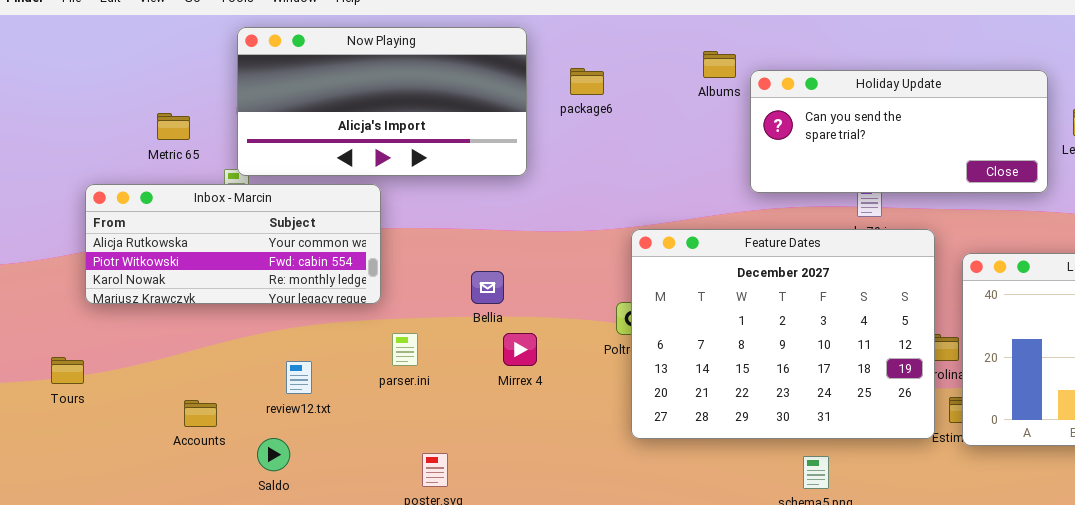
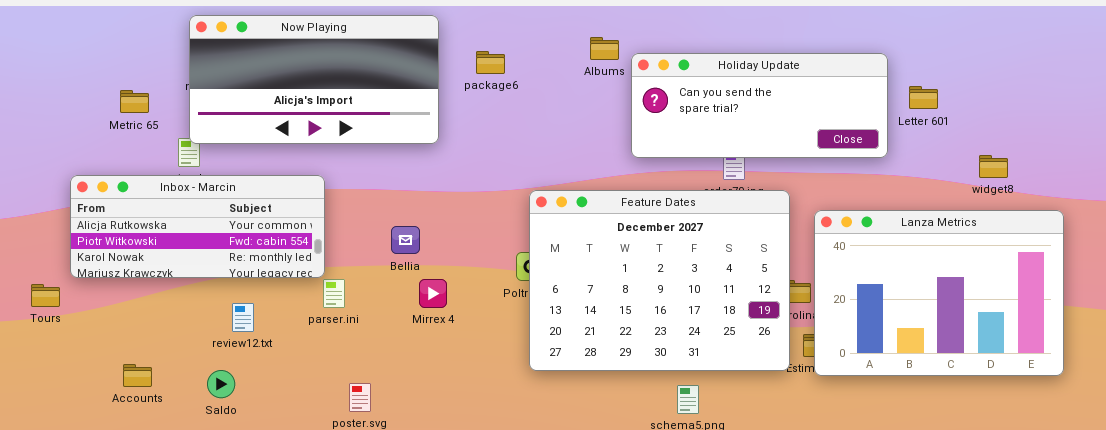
Inbox - Marcin: [85,184,381,304] -> [70,175,325,278], moved
Tours: [51,357,84,384] -> [31,284,60,307], moved
Accounts: [184,400,217,427] -> [123,364,152,387], moved

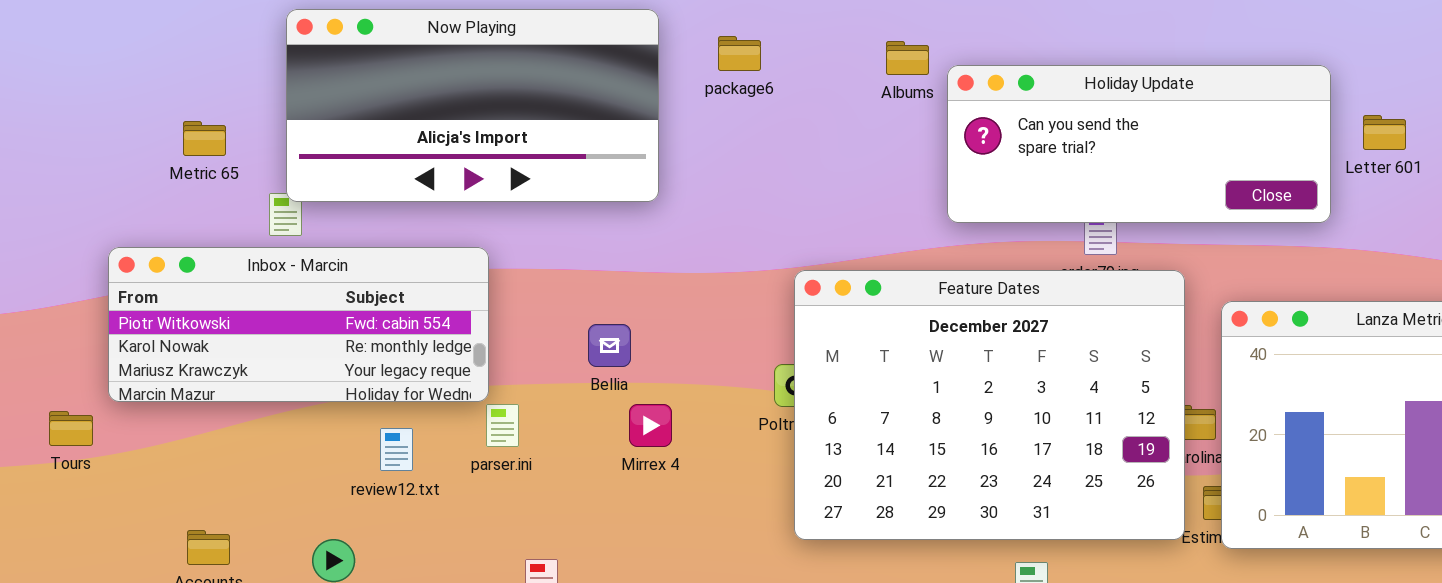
package6: [476,51,505,74] -> [718,36,761,71], moved
Inbox - Marcin: [70,175,325,278] -> [108,247,489,402], scrolled down 1 row
review12.txt: [232,303,254,332] -> [380,428,413,471], moved

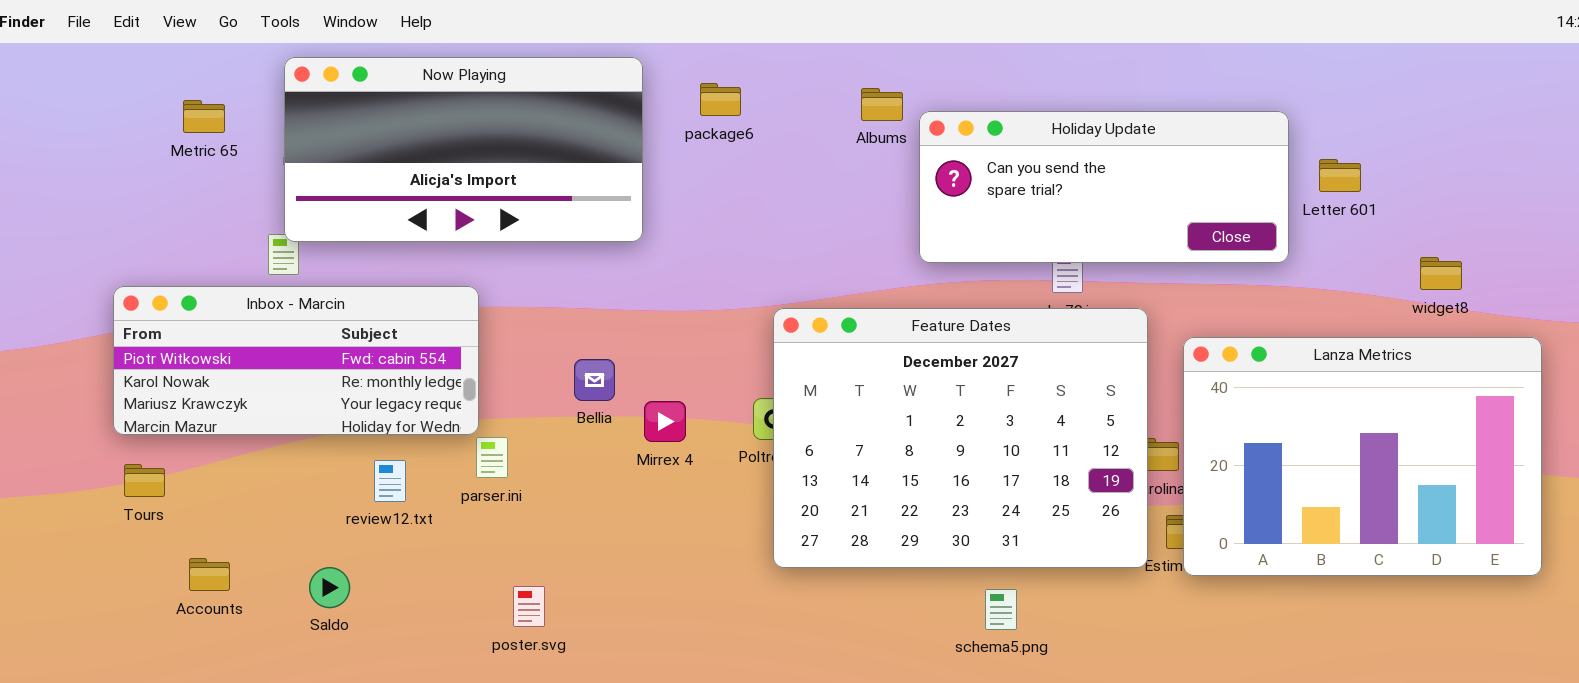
Metric 65: [183,121,226,156] -> [183,100,225,133], moved
Mirrex 4: [629,404,672,447] -> [644,401,686,442], moved
Tours: [49,411,93,446] -> [124,464,165,497], moved

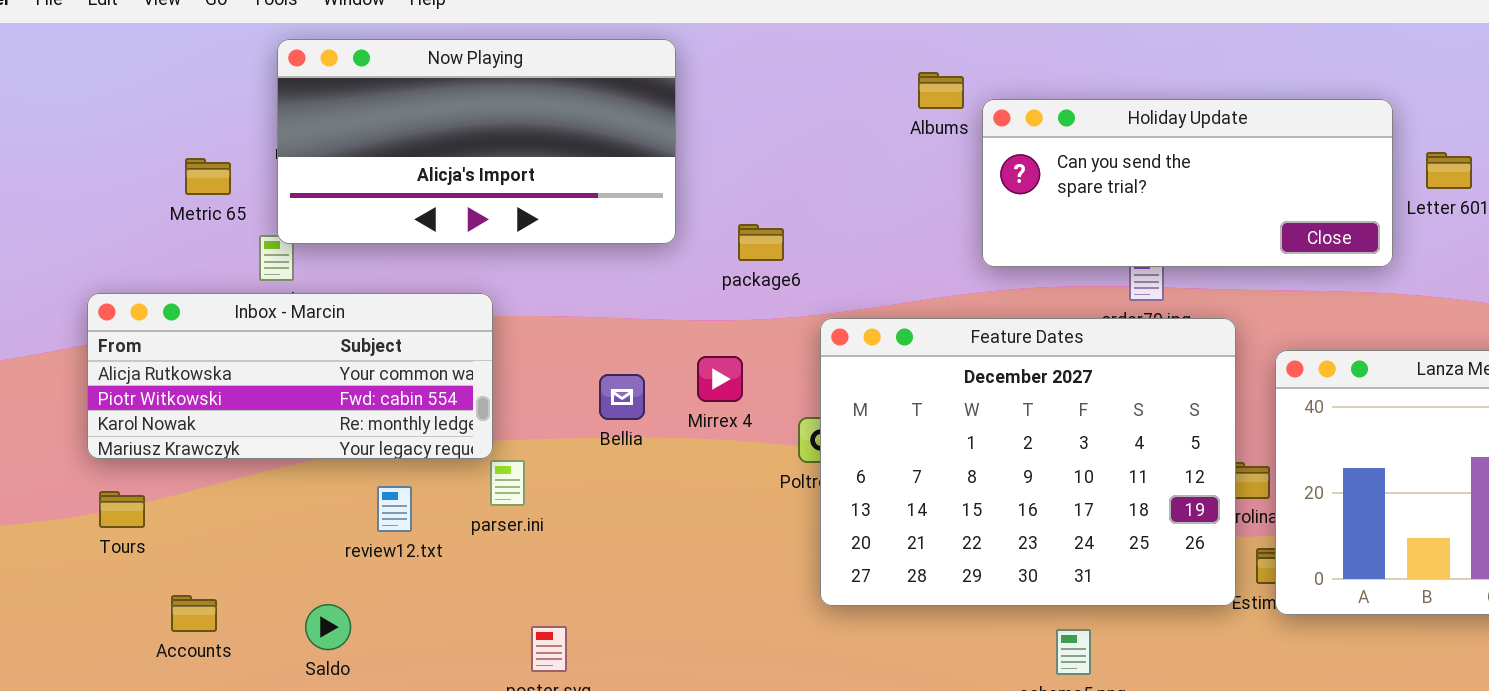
package6: [700,83,741,116] -> [738,224,784,261], moved
Metric 65: [183,100,225,133] -> [185,158,231,195], moved
Inbox - Marcin: [113,286,479,435] -> [87,293,493,459], scrolled up 1 row
Mirrex 4: [644,401,686,442] -> [697,356,743,402], moved

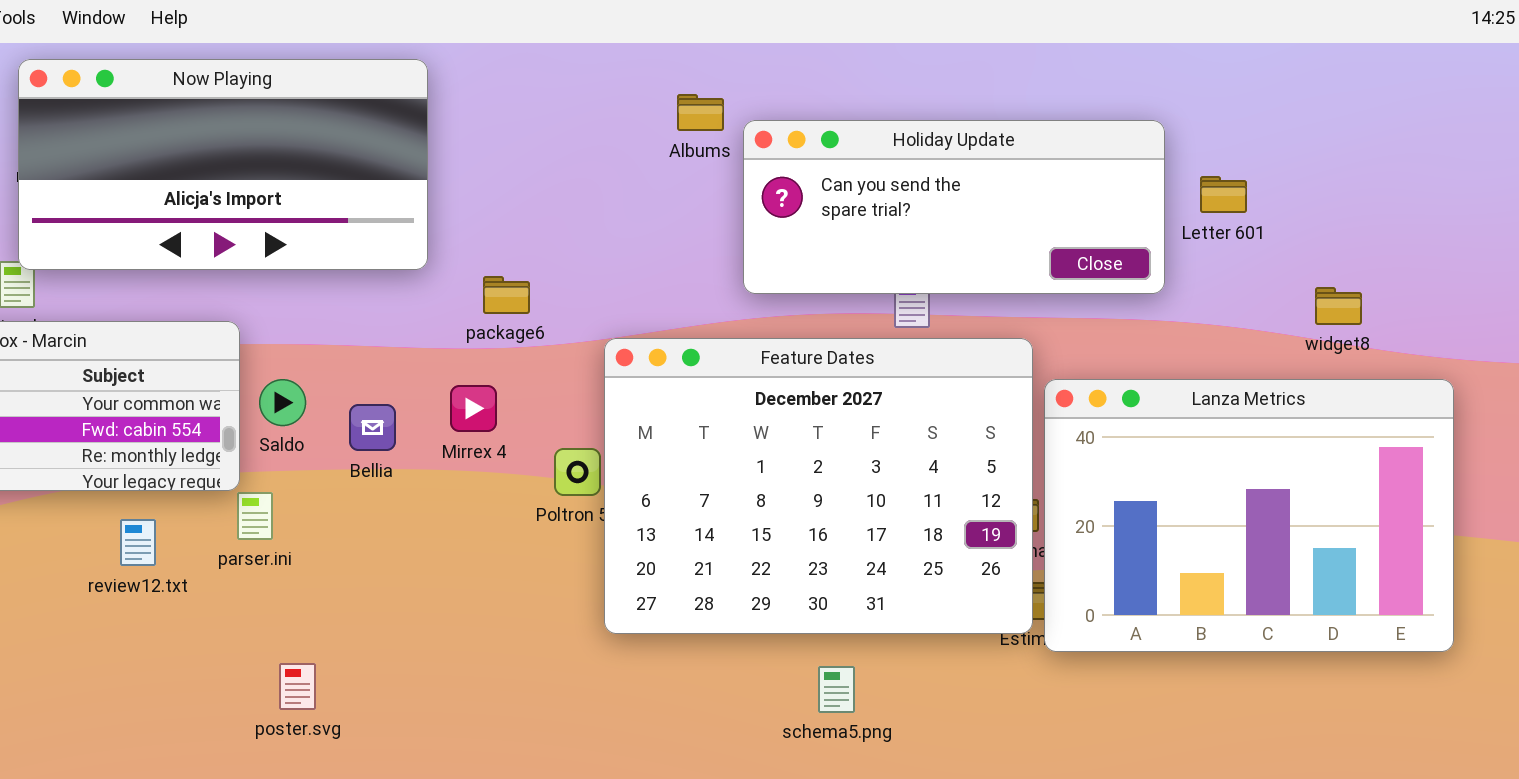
package6: [738,224,784,261] -> [483,276,530,314], moved
Feature Dates: [820,318,1236,606] -> [604,338,1033,634], moved
Saldo: [305,604,351,650] -> [259,379,306,426], moved

